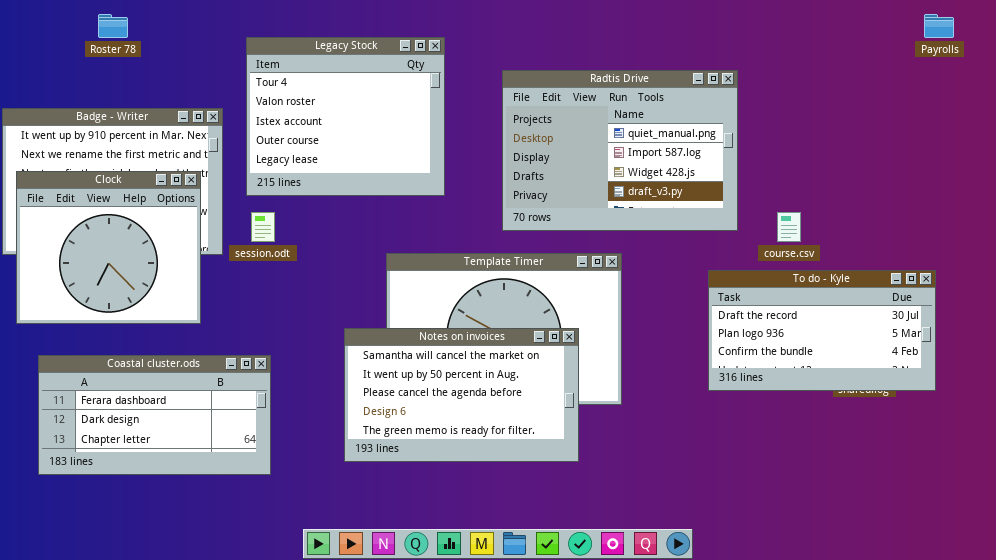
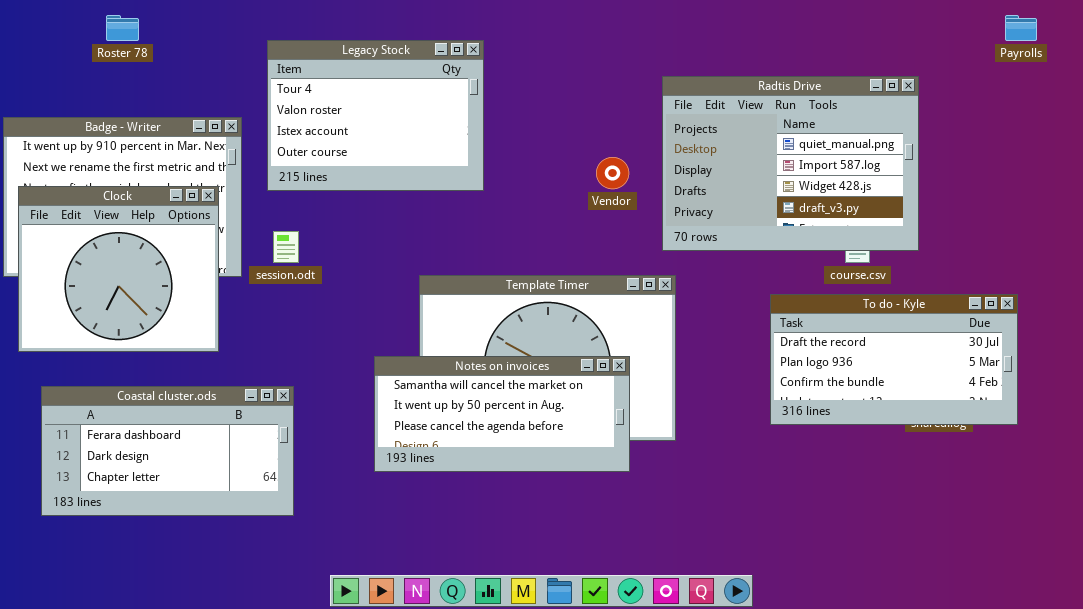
Legacy Stock: [246,37,445,196] -> [267,40,484,191], resized
Radtis Drive: [502,70,738,231] -> [662,76,919,251], moved
Notes on invoices: [344,328,579,462] -> [374,356,630,472], resized

